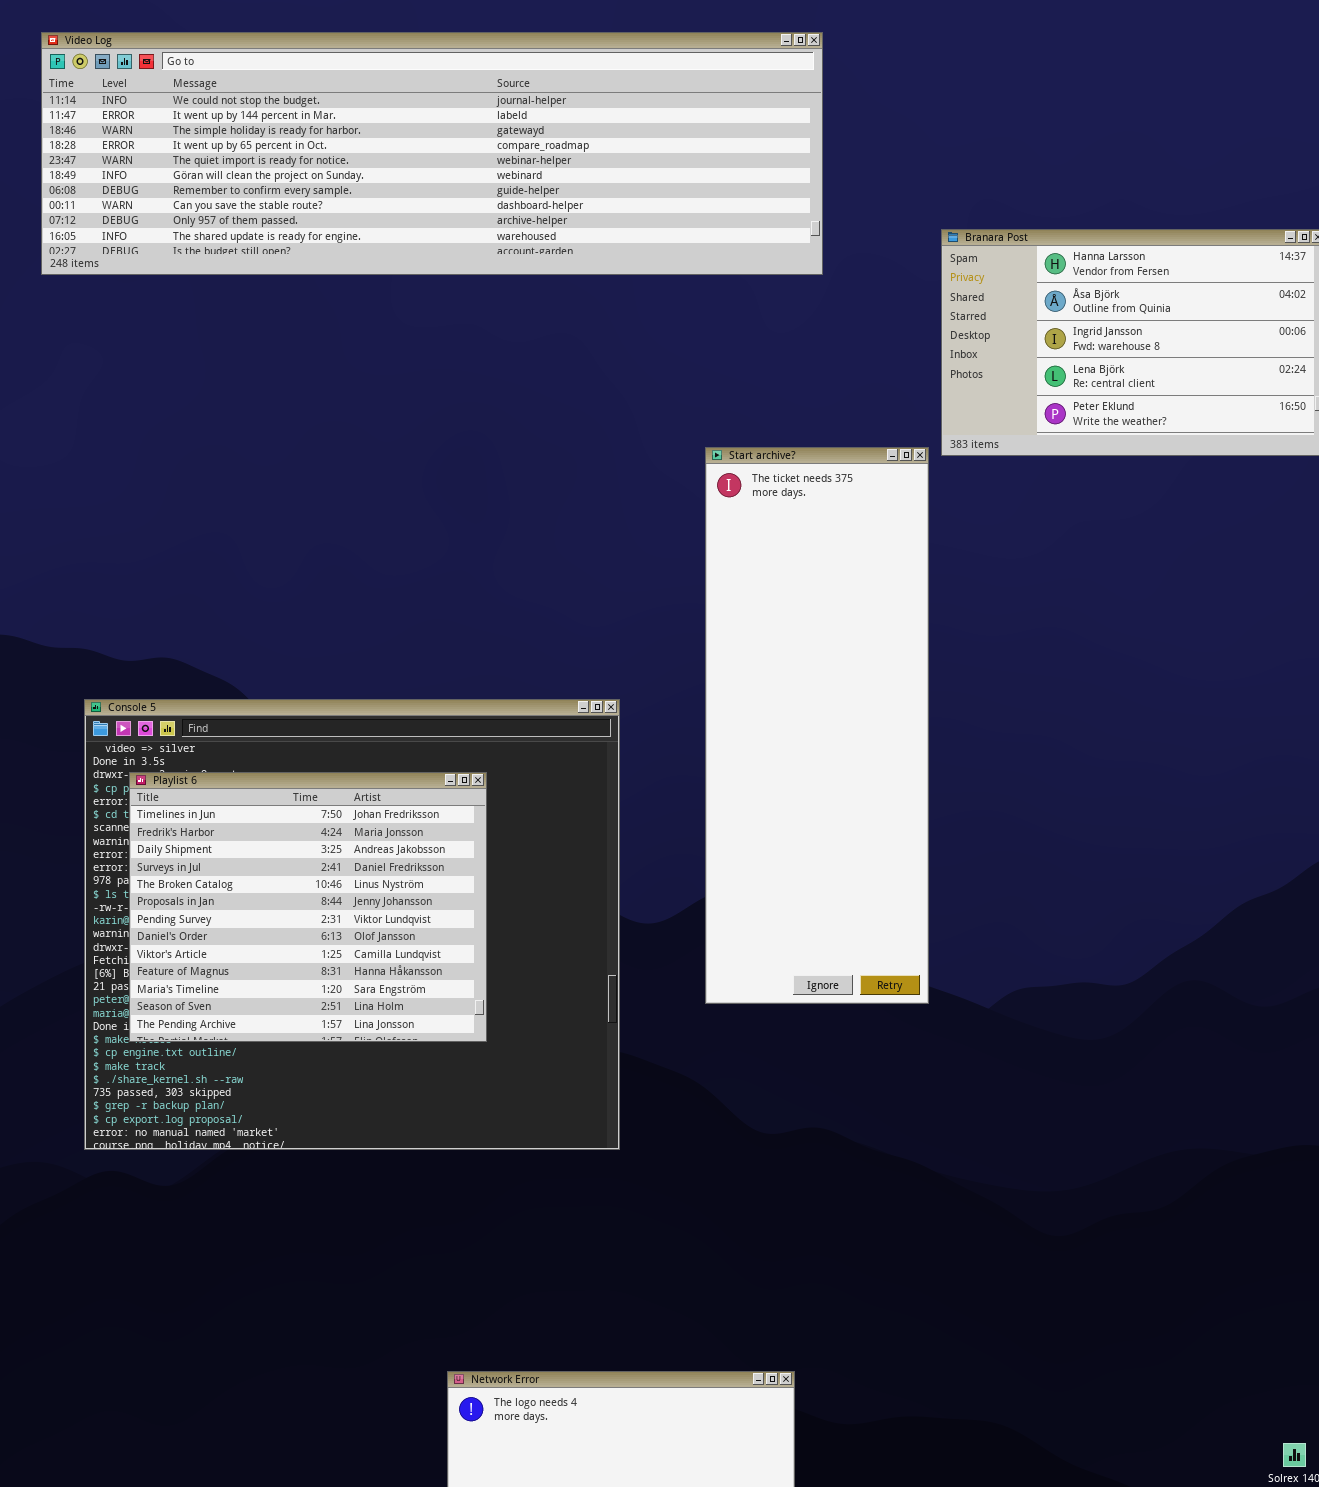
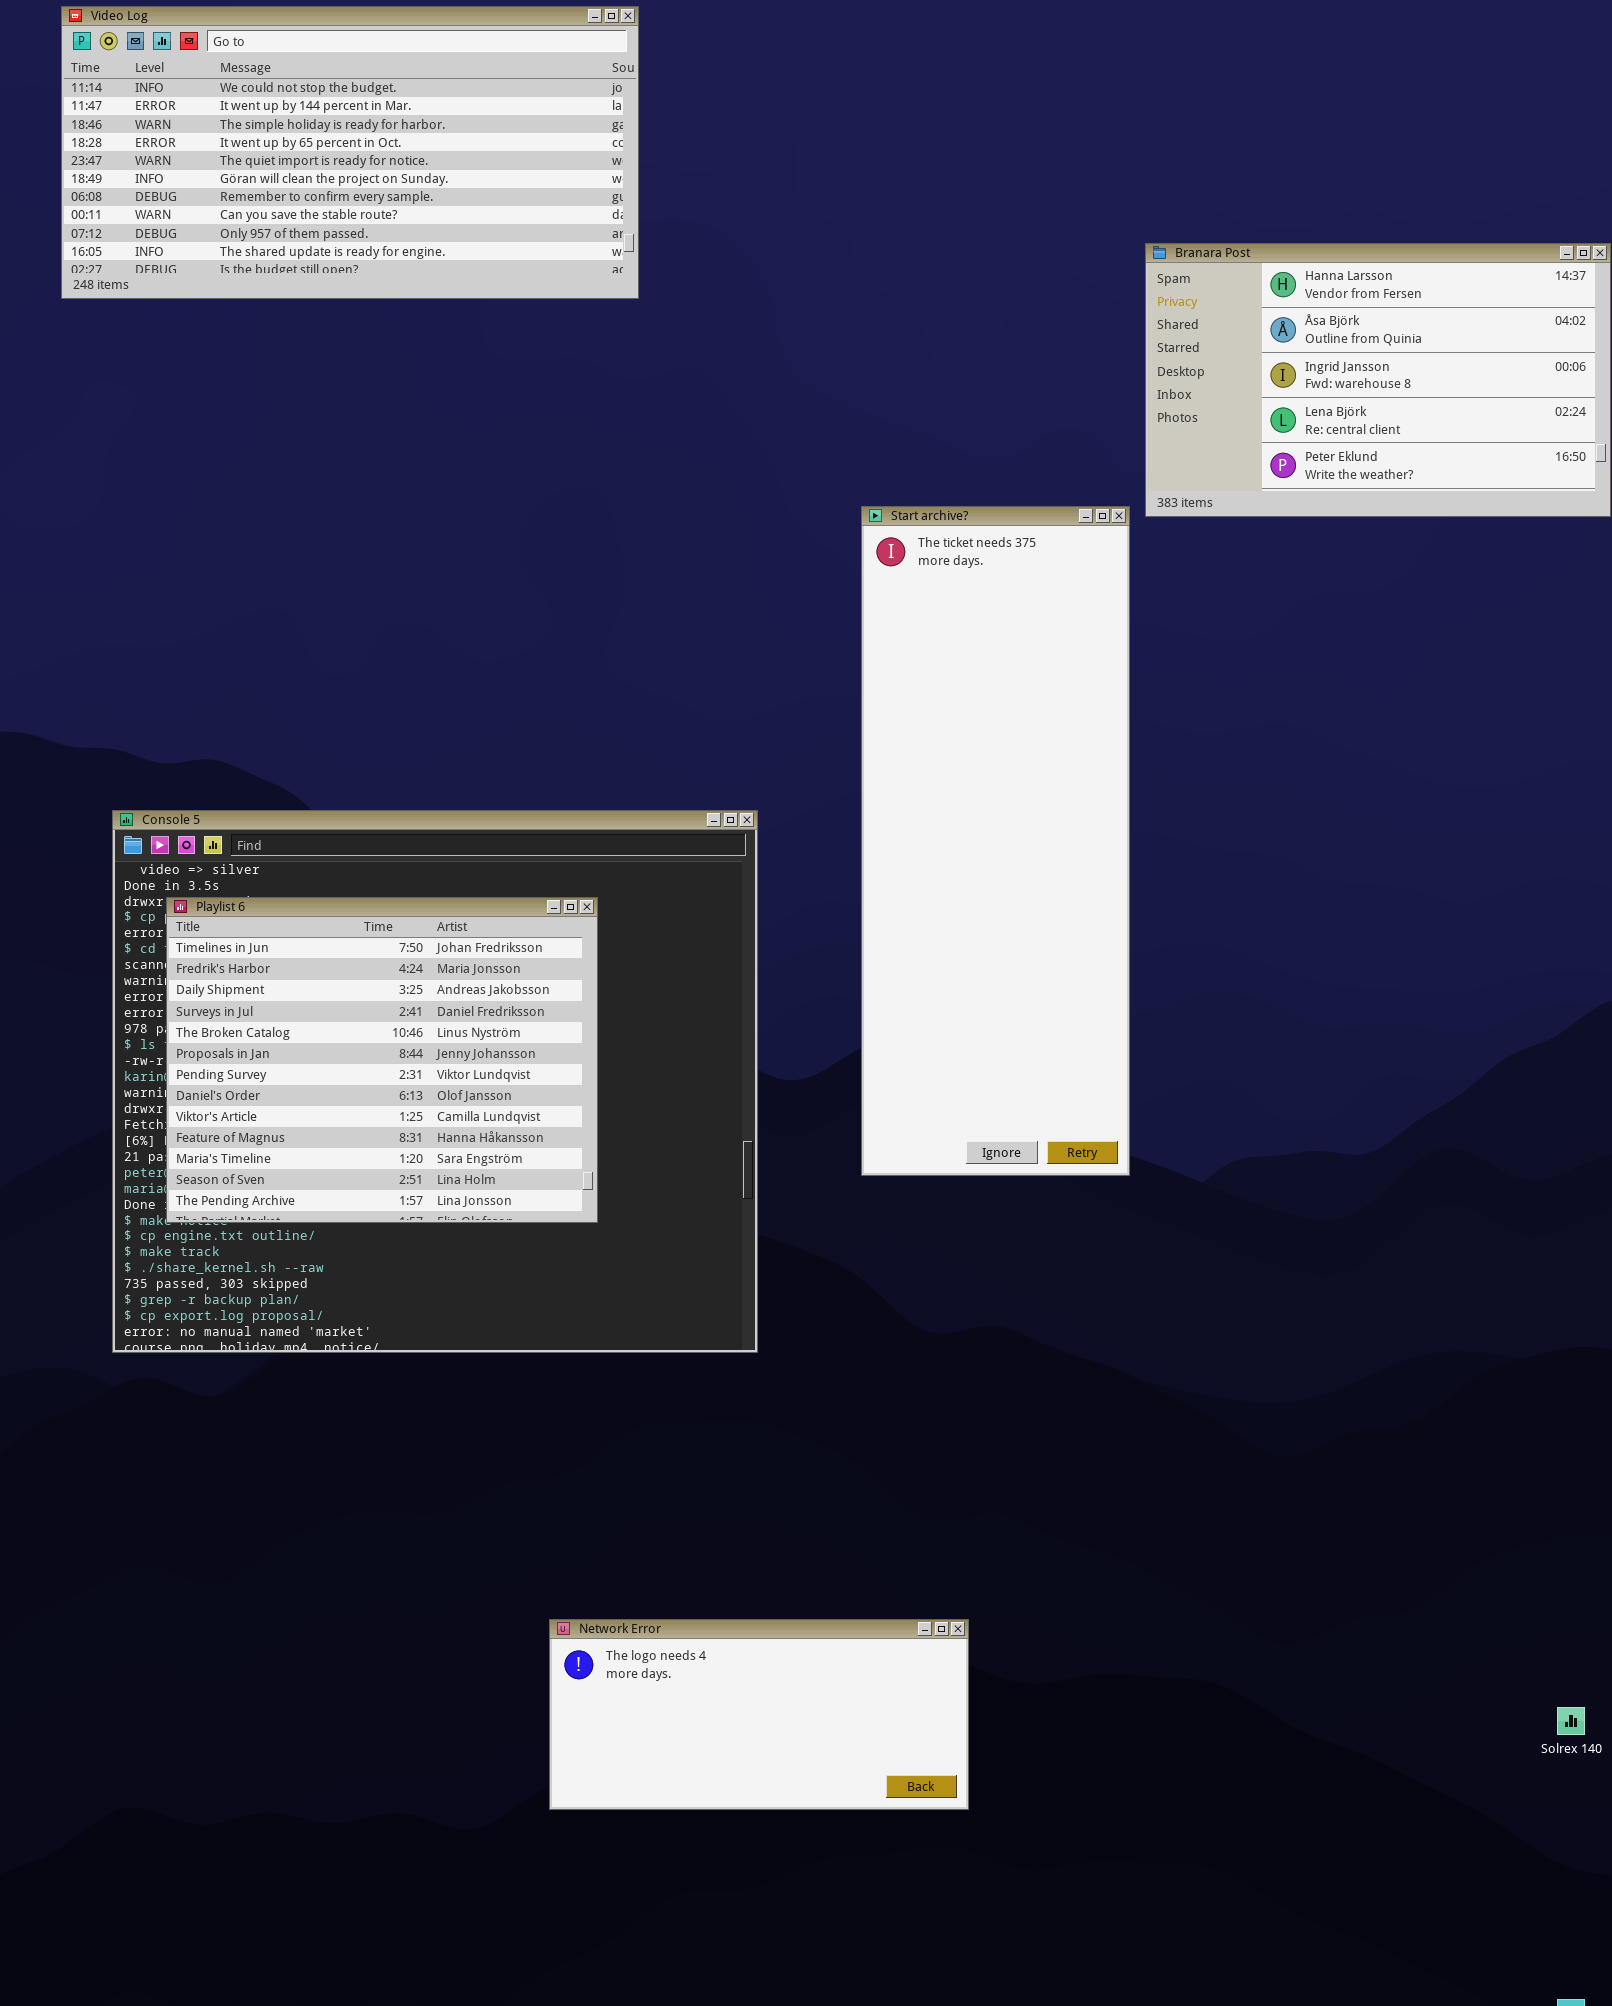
Video Log: [41,32,823,275] -> [61,6,639,299], resized

